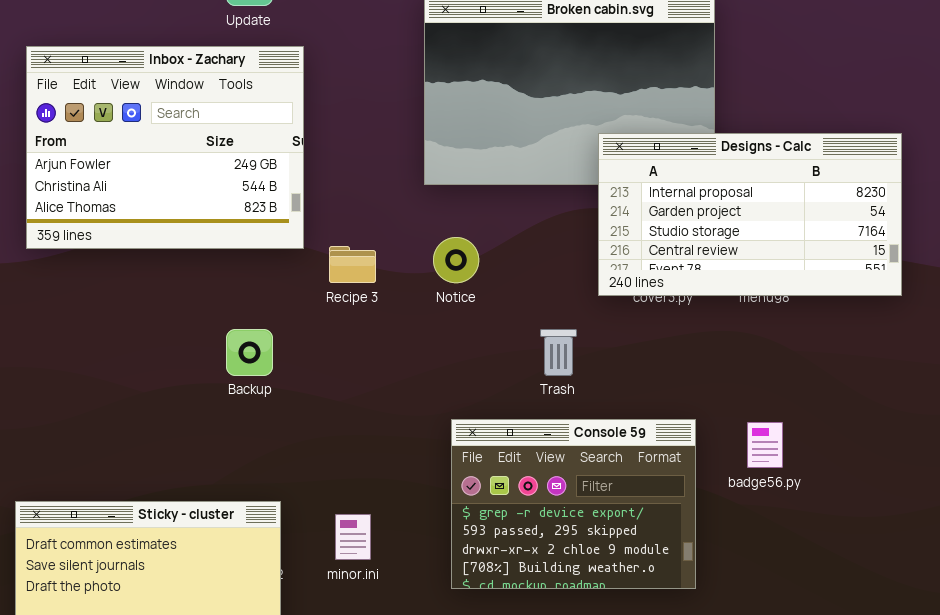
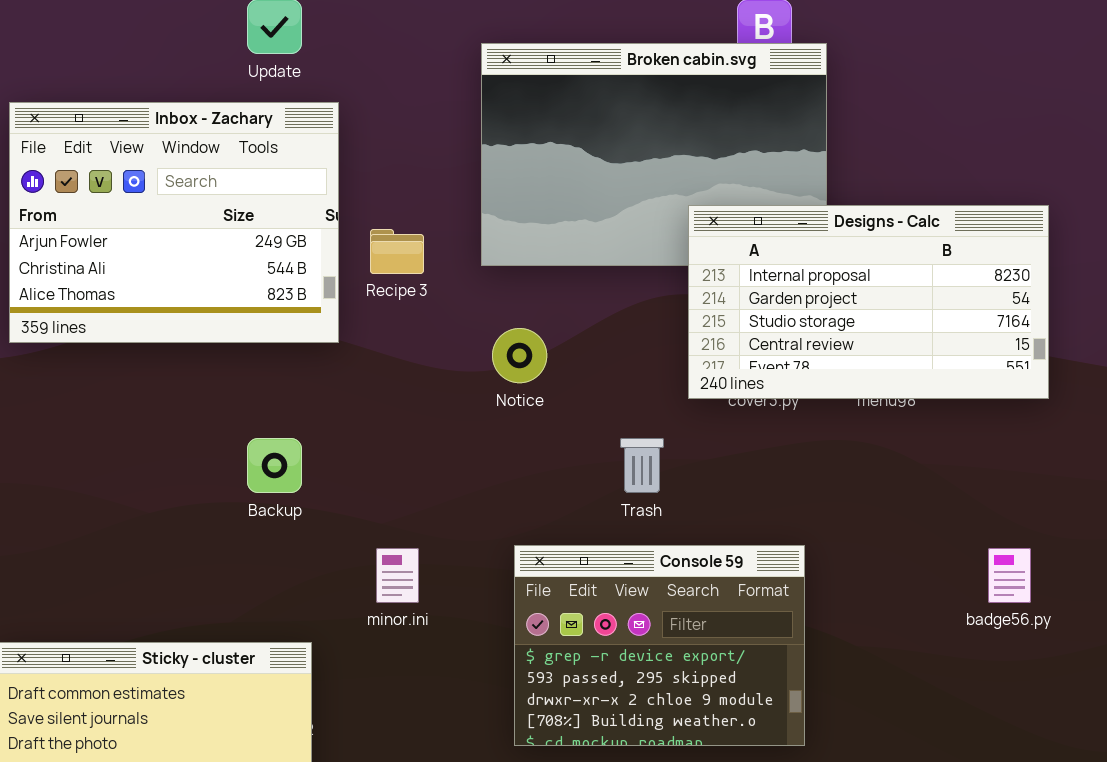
Recipe 3: [329,246,376,283] -> [370,229,424,274], moved
badge56.py: [747,422,783,468] -> [988,548,1031,603], moved
minor.ini: [335,514,371,560] -> [376,548,419,603], moved

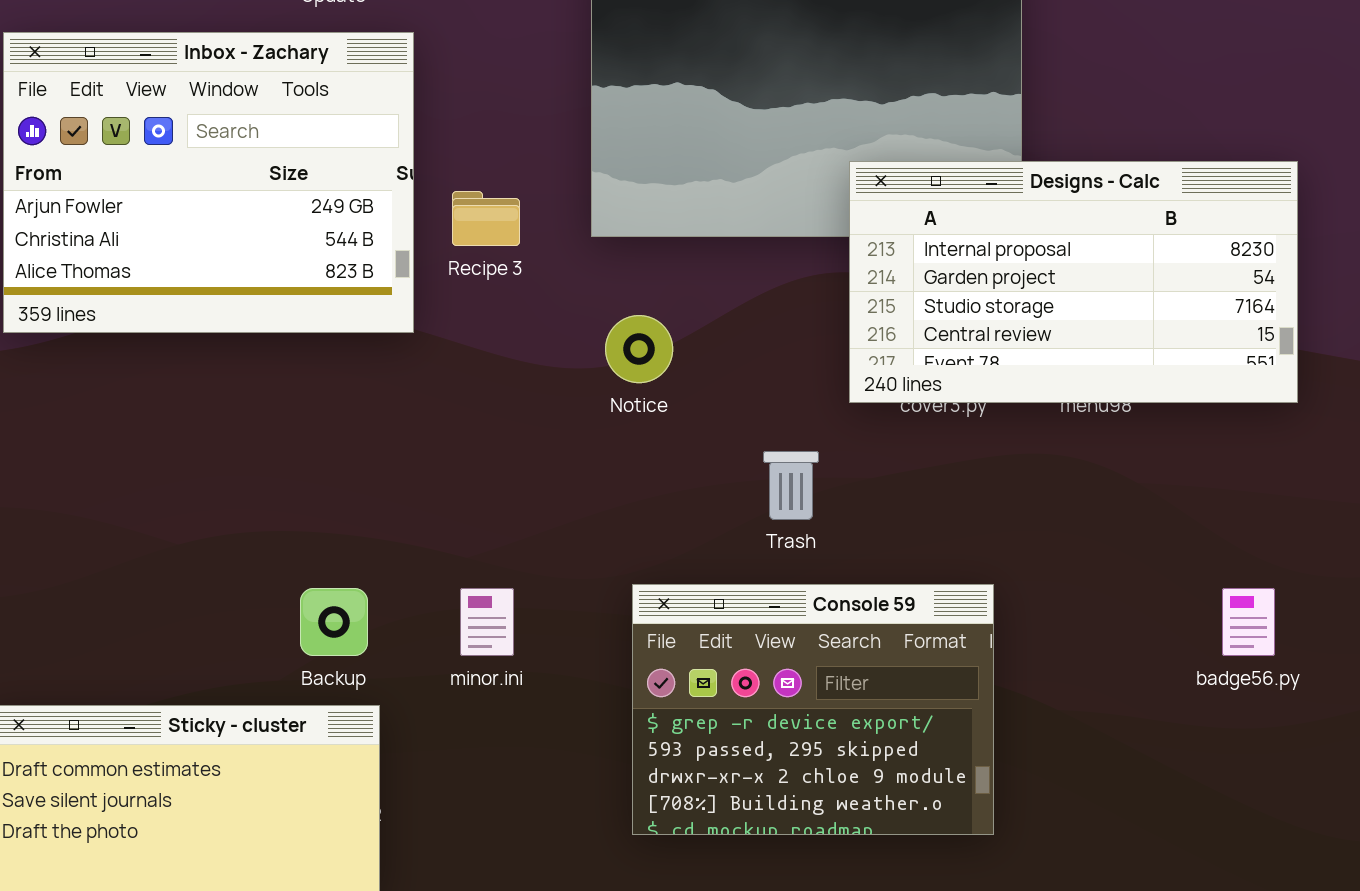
Backup: [247,438,302,493] -> [300,588,368,656], moved

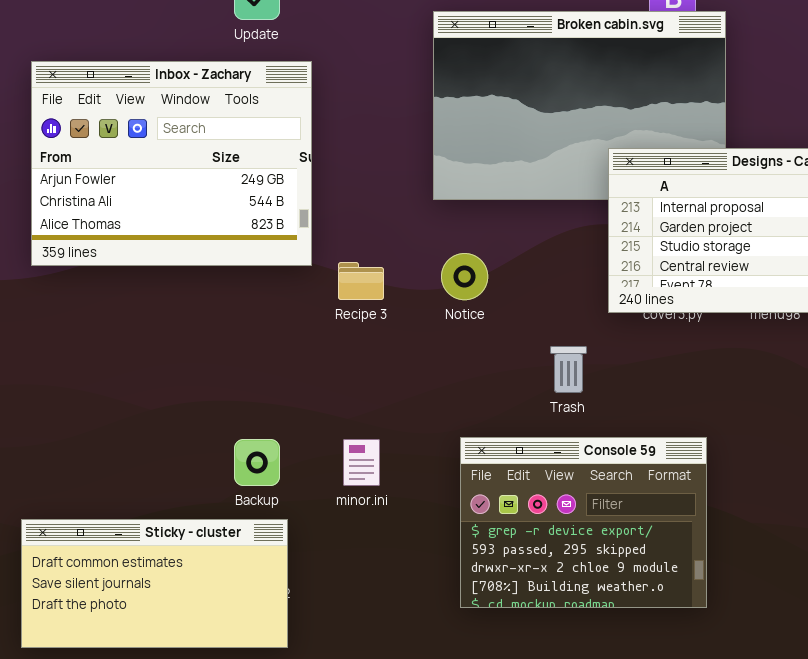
Recipe 3: [452,191,520,246] -> [338,262,384,300], moved

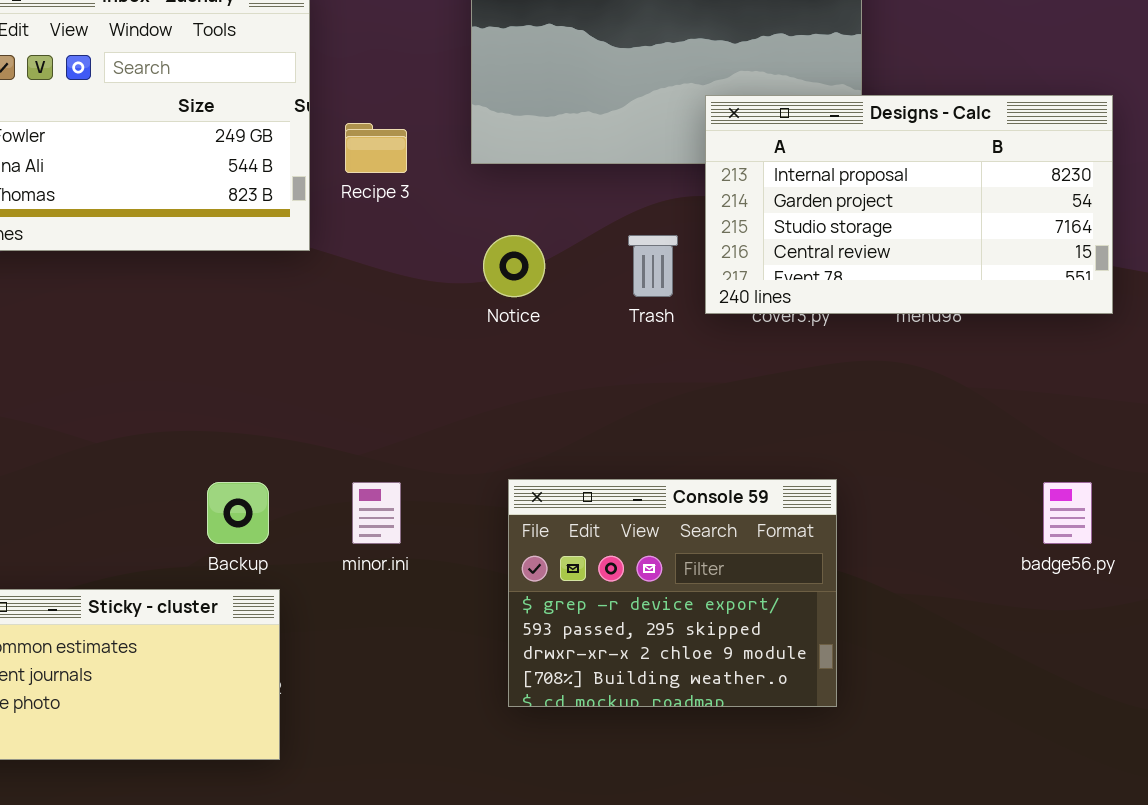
Recipe 3: [338,262,384,300] -> [345,123,407,173], moved
Trash: [550,346,587,393] -> [628,235,678,297], moved

